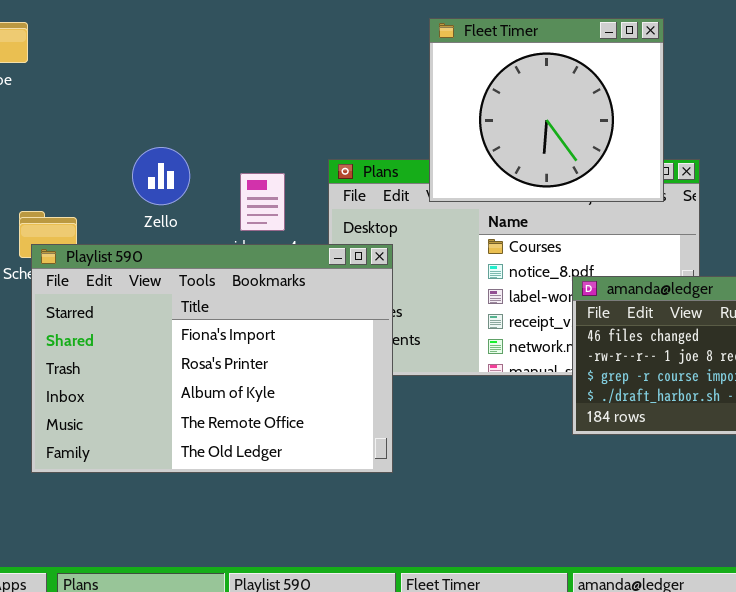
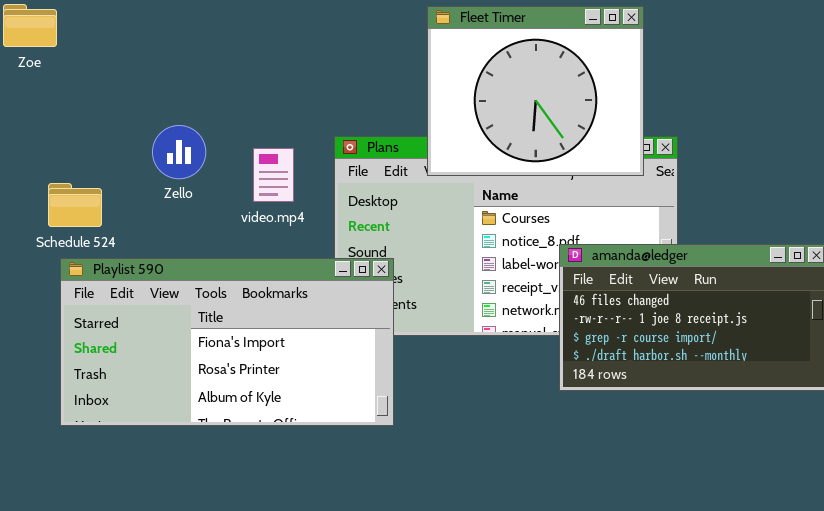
Playlist 590: [31,244,393,473] -> [60,258,394,426], resized

